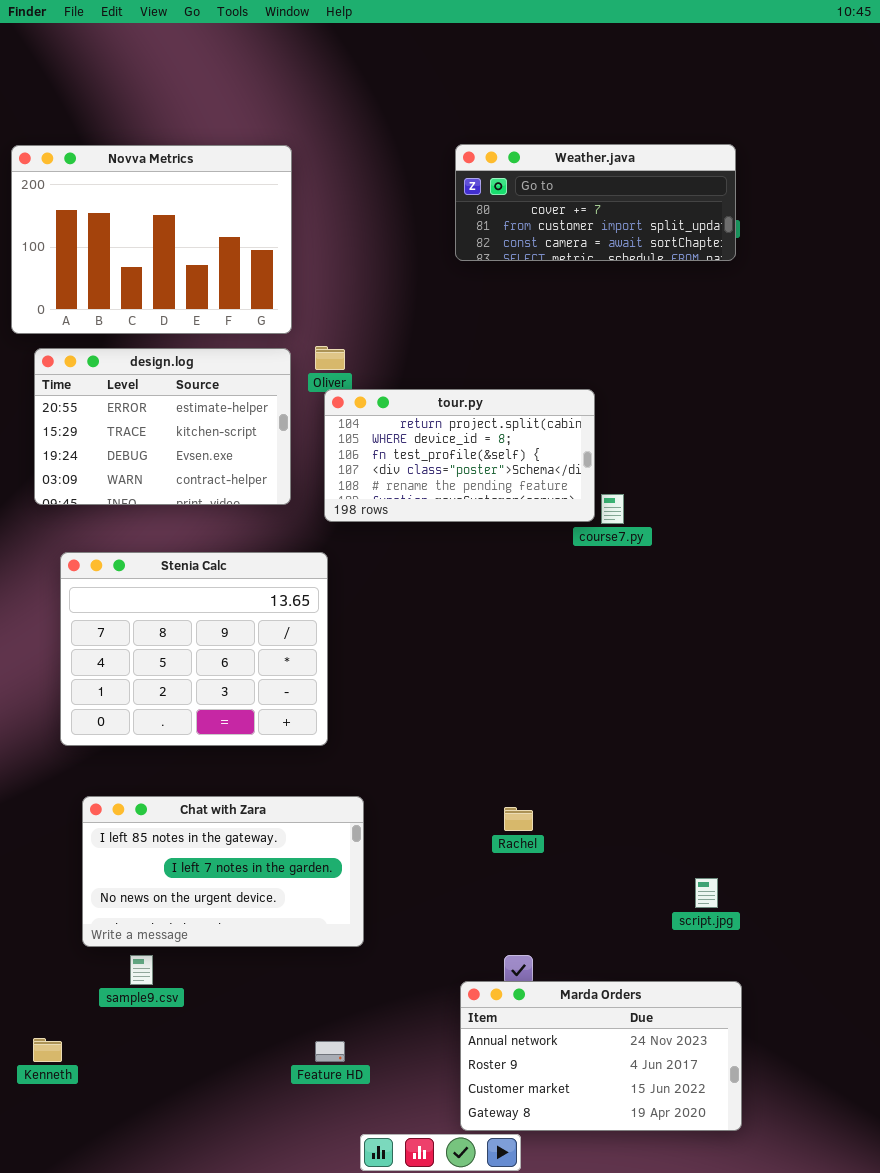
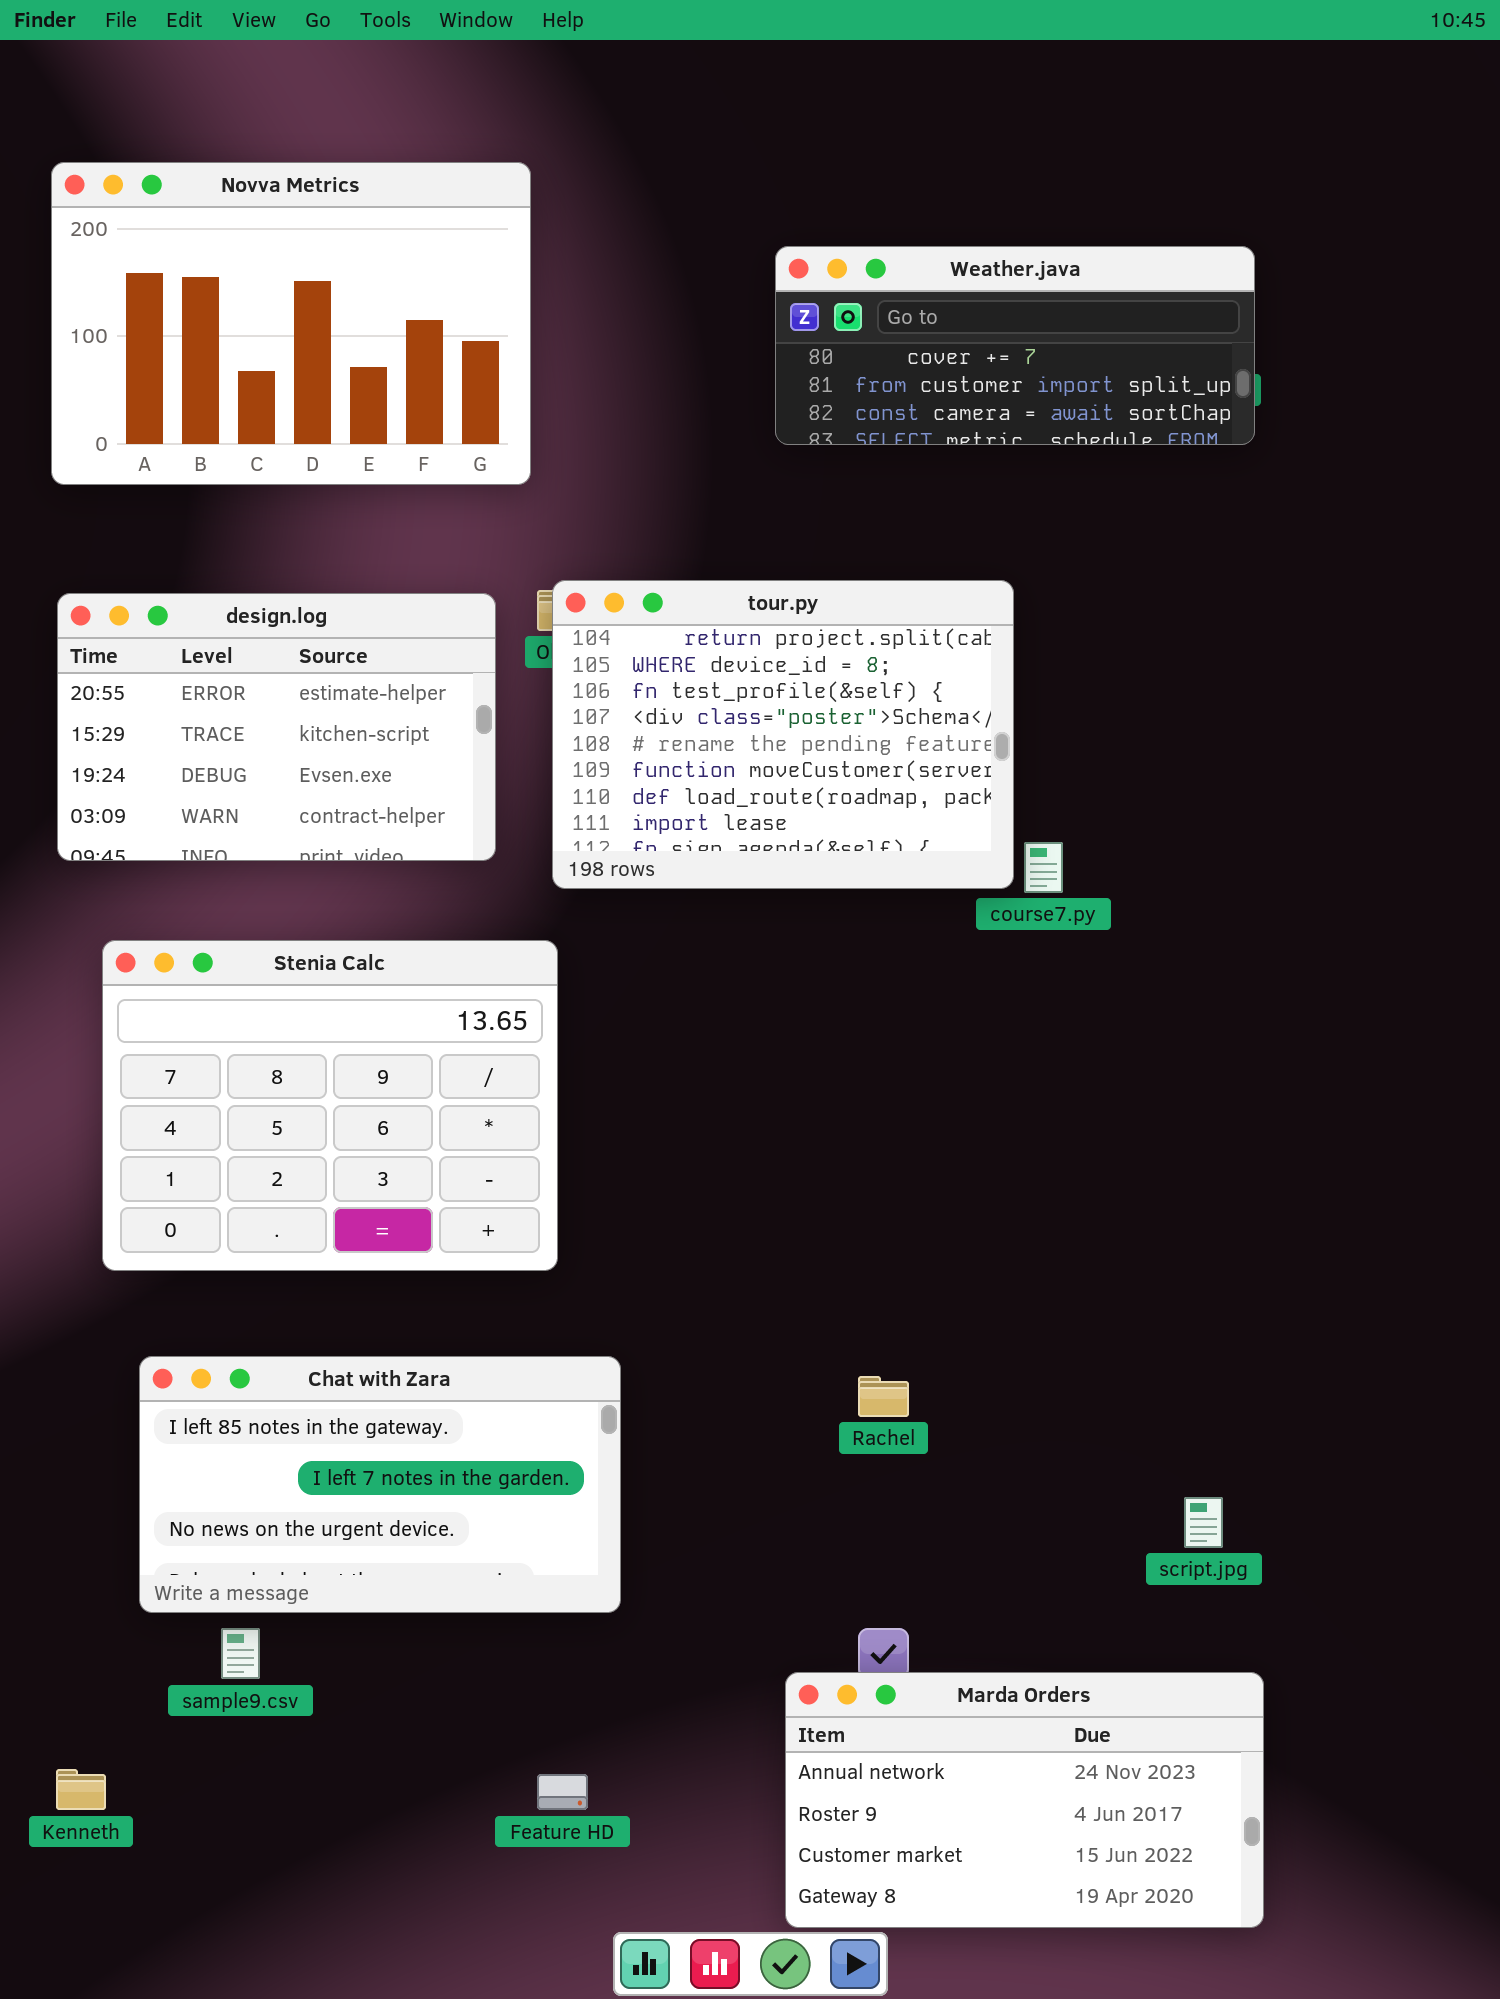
Novva Metrics: [11,145,292,334] -> [51,162,531,485], moved
tour.py: [324,389,595,522] -> [552,580,1014,889], resized

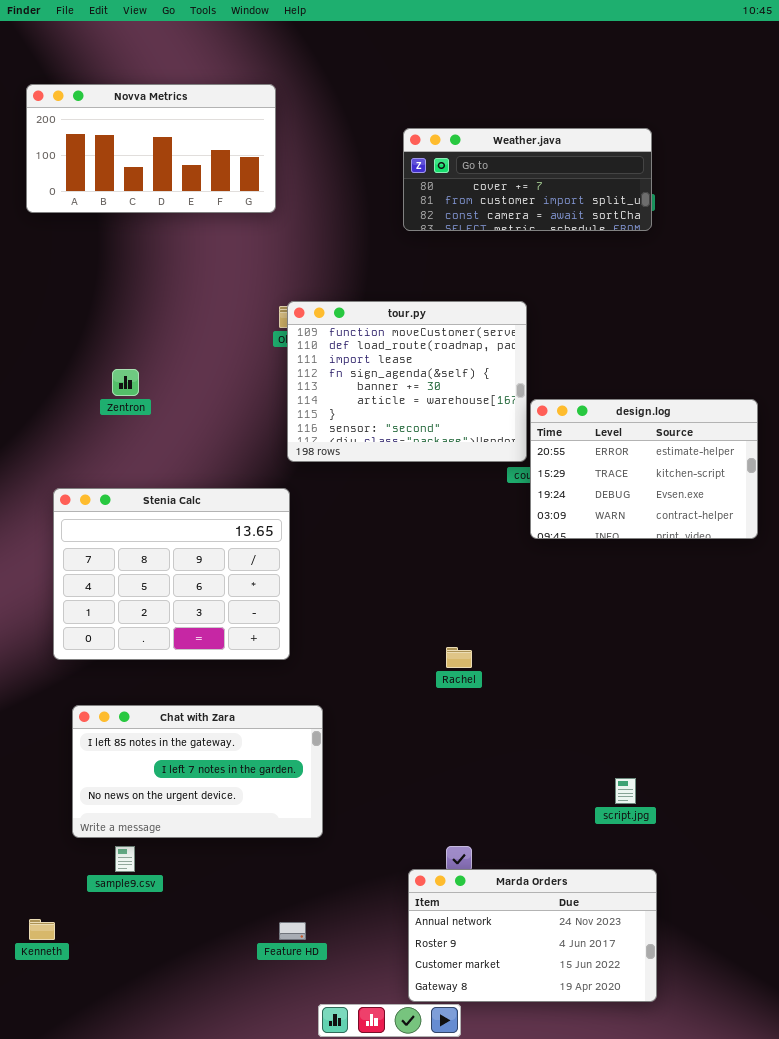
Novva Metrics: [51,162,531,485] -> [26,84,276,213], resized
tour.py: [552,580,1014,889] -> [287,301,527,462], scrolled down 5 rows
design.log: [57,593,496,861] -> [530,399,758,539], moved
Rachel: [858,1376,909,1417] -> [446,647,472,668], moved

